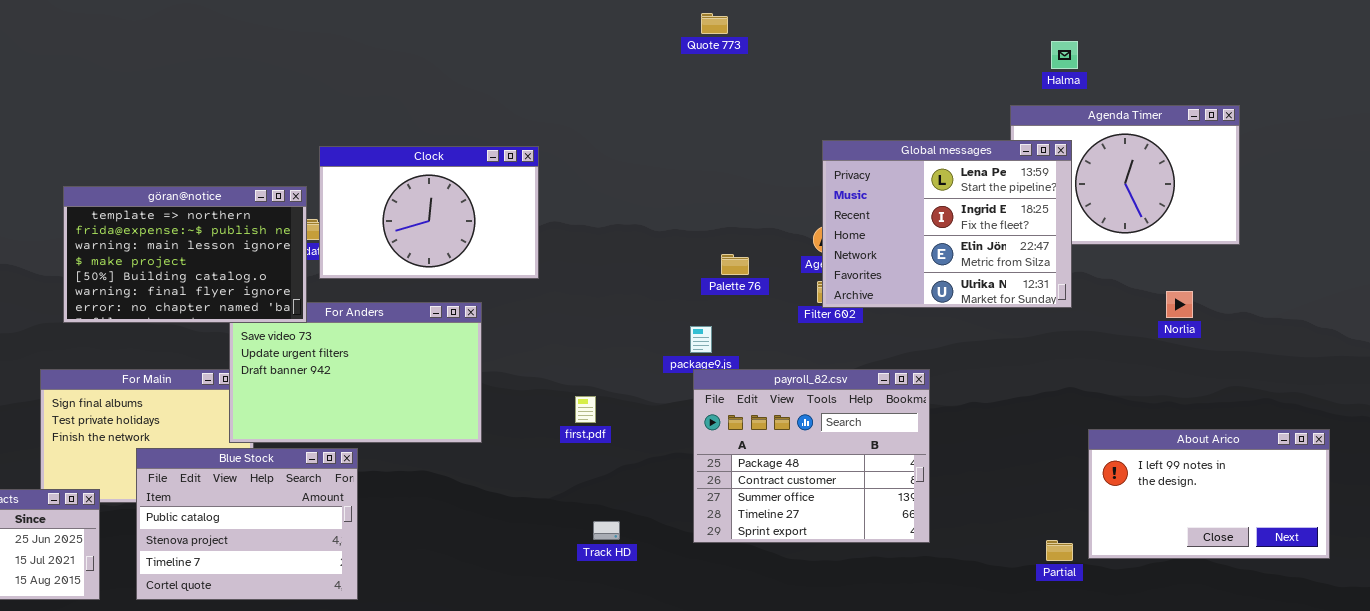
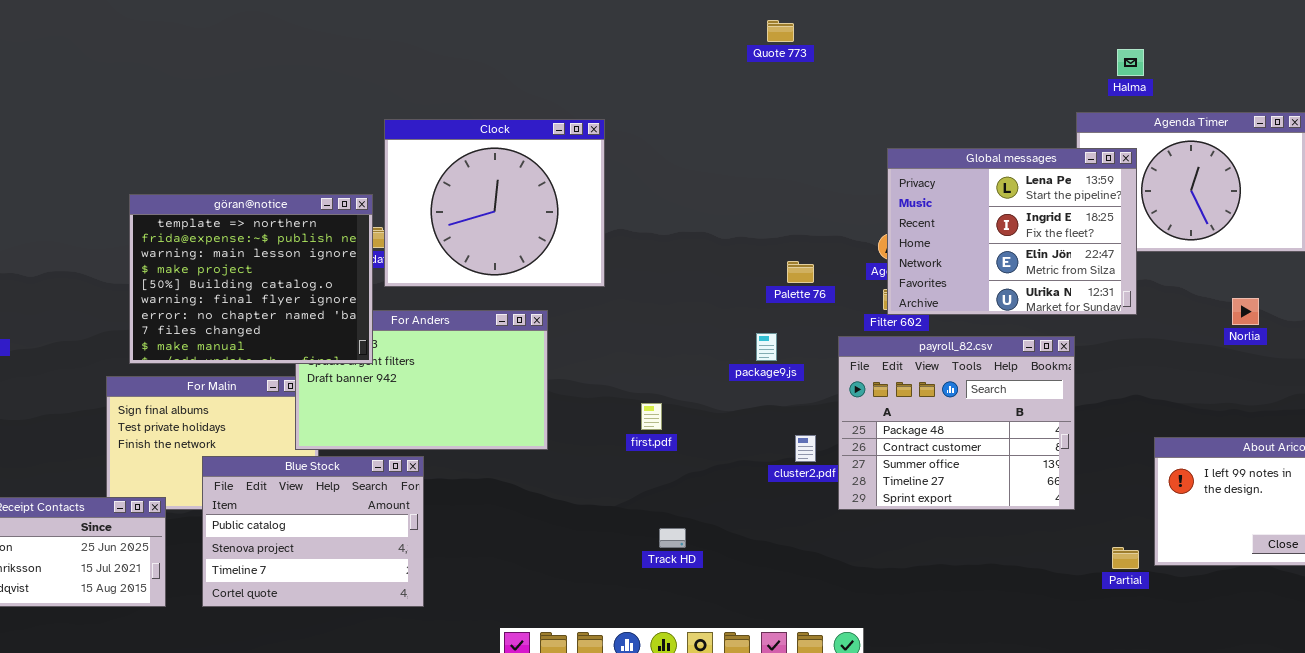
Clock: [319,146,539,279] -> [384,119,605,287], resized
göran@notice: [63,186,307,323] -> [129,194,373,364], resized
payroll_82.csv: [693,369,930,543] -> [838,336,1075,510], moved

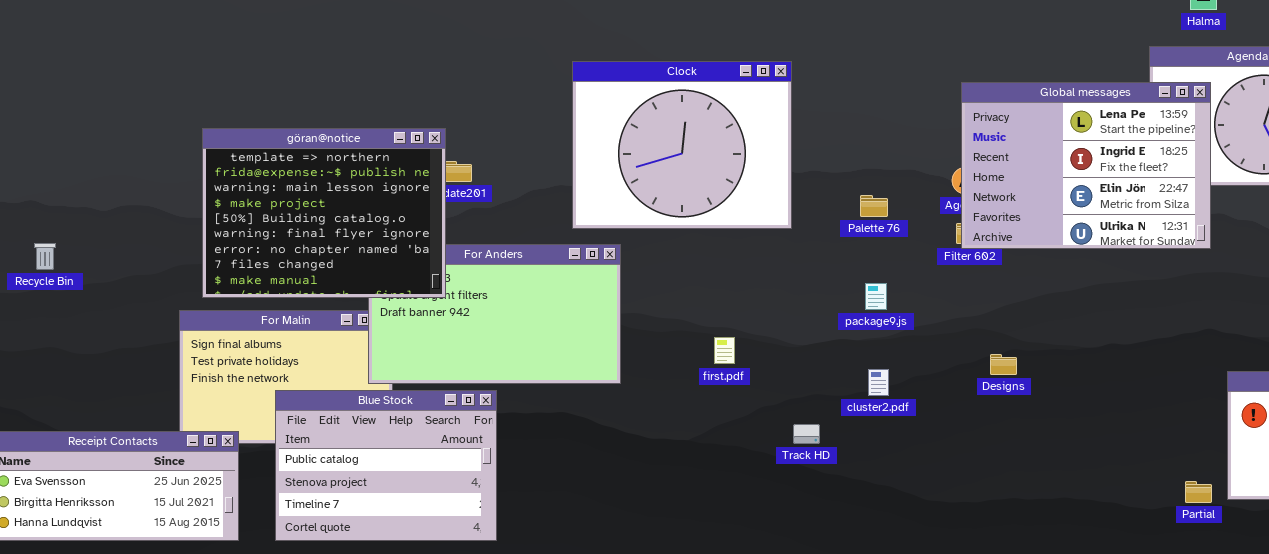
Clock: [384,119,605,287] -> [572,61,792,229], moved
package9.js: [756,333,777,361] -> [865,283,887,310], moved
payroll_82.csv: [838,336,1075,510] -> none, closed
Track HD: [659,528,686,548] -> [793,424,820,444], moved

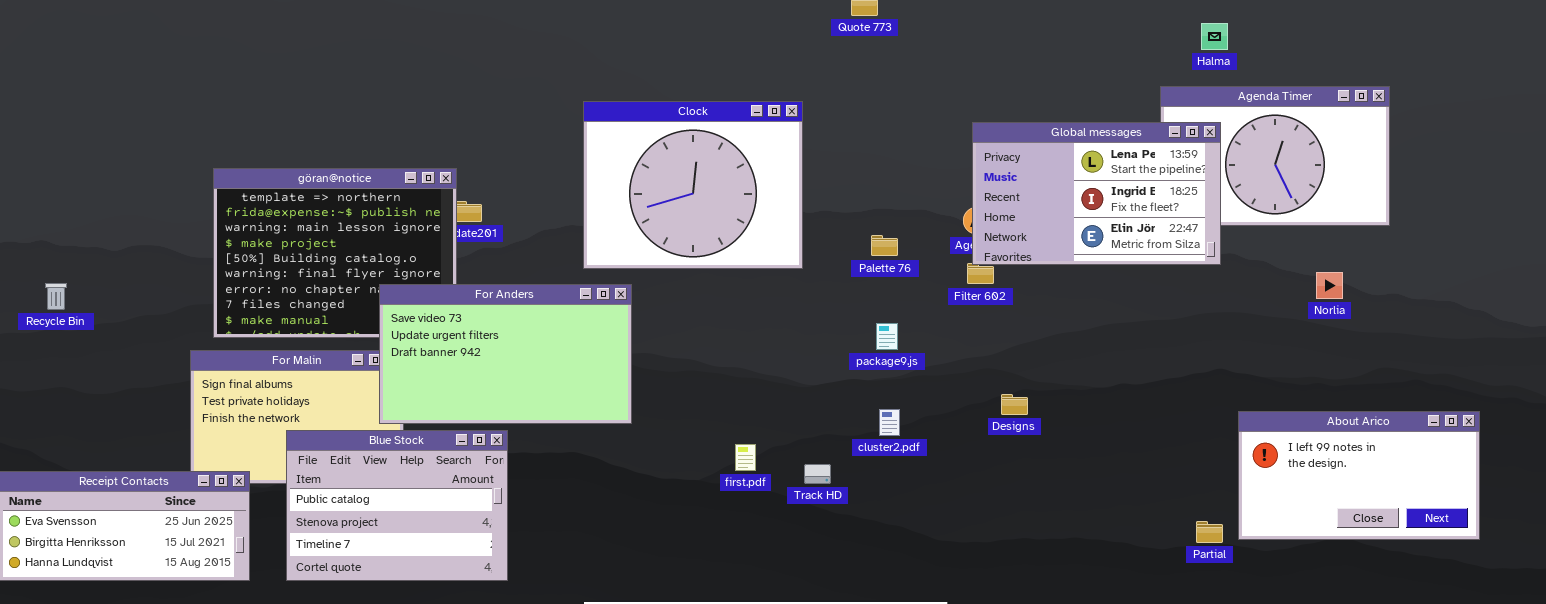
Global messages: [961,82,1211,249] -> [972,122,1221,265], resized
For Anders: [368,244,621,384] -> [379,284,632,424], raised
first.pdf: [714,337,735,364] -> [735,444,756,471], moved

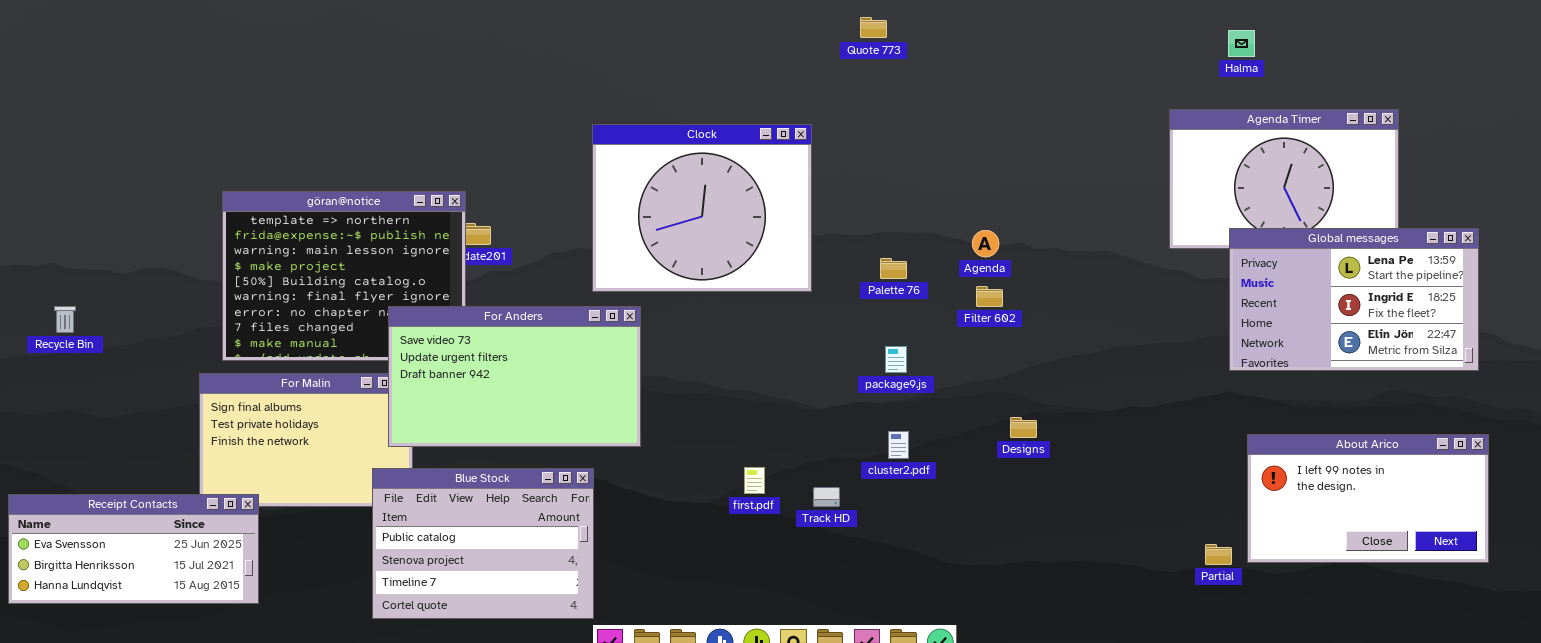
Halma: [1201,23,1228,50] -> [1228,30,1255,57], moved
Global messages: [972,122,1221,265] -> [1229,228,1479,371], moved
Blue Stock: [286,430,508,581] -> [372,468,594,619], moved

